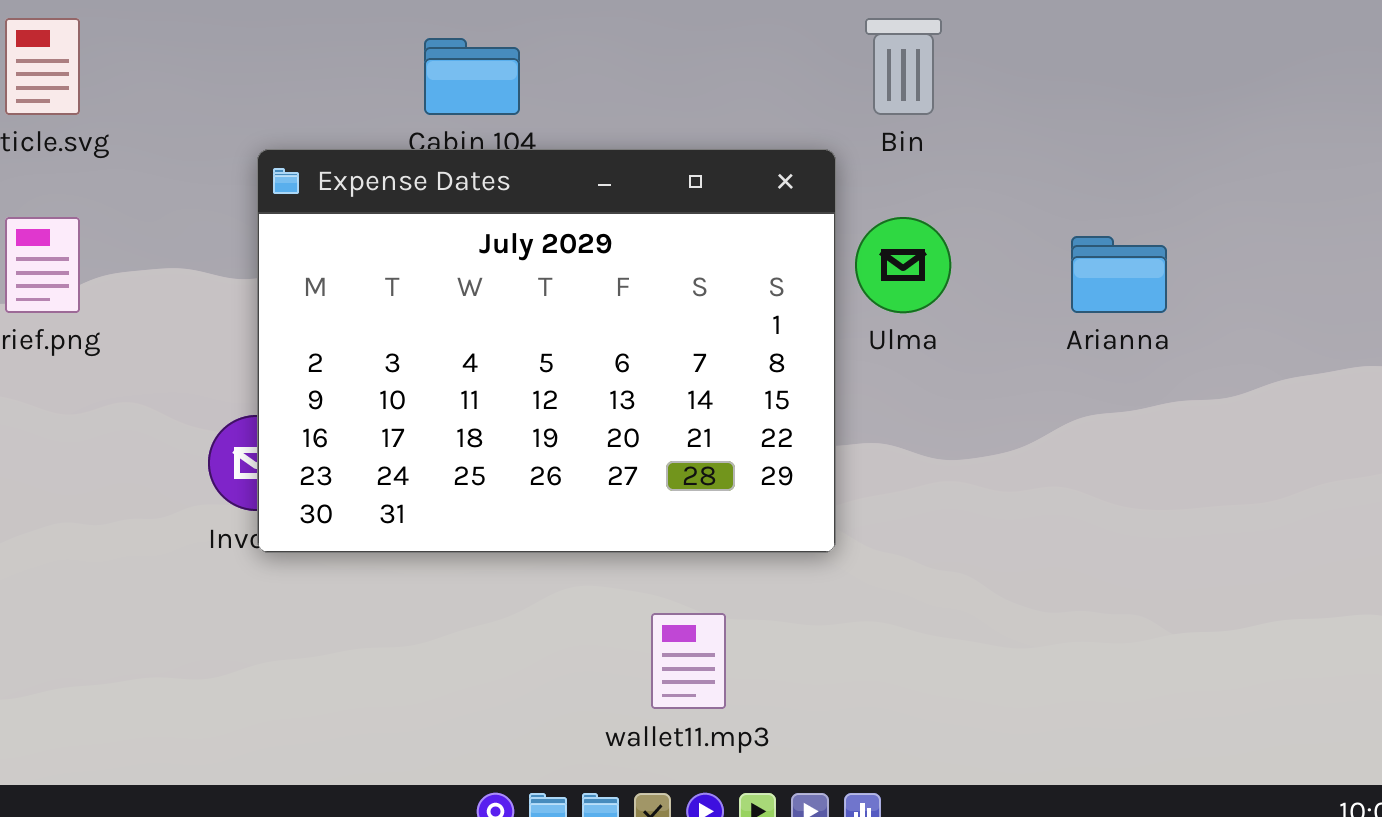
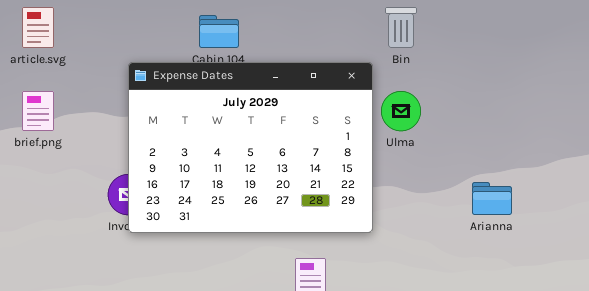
Arianna: [1071,236,1167,313] -> [472,182,512,215], moved

